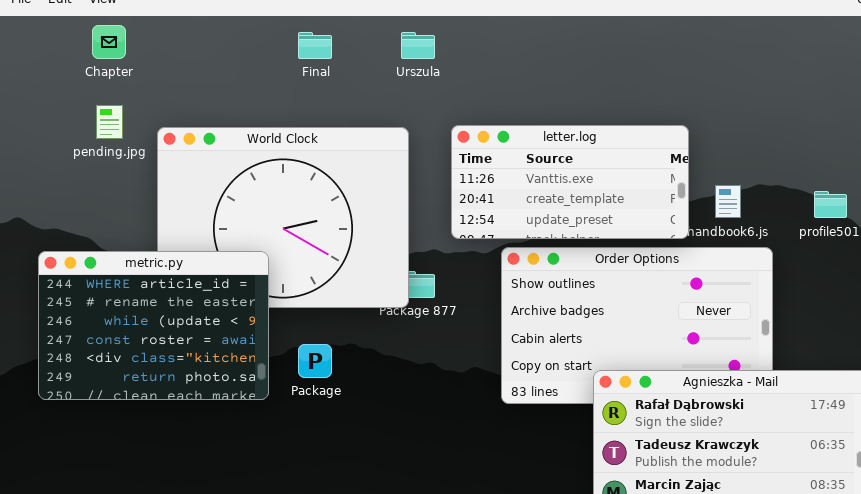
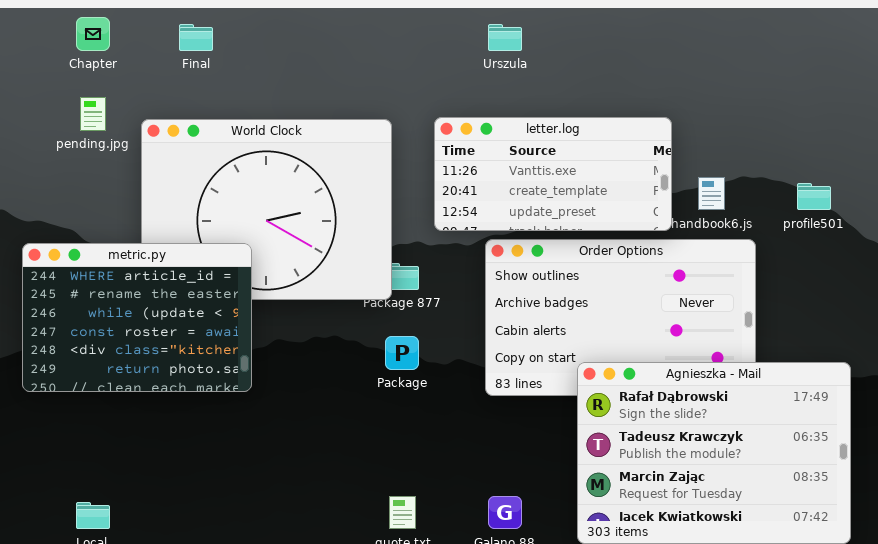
Final: [298,32,332,59] -> [179,24,213,51], moved
Urszula: [401,32,435,59] -> [488,24,522,51], moved
Package: [298,344,332,378] -> [385,336,419,370], moved

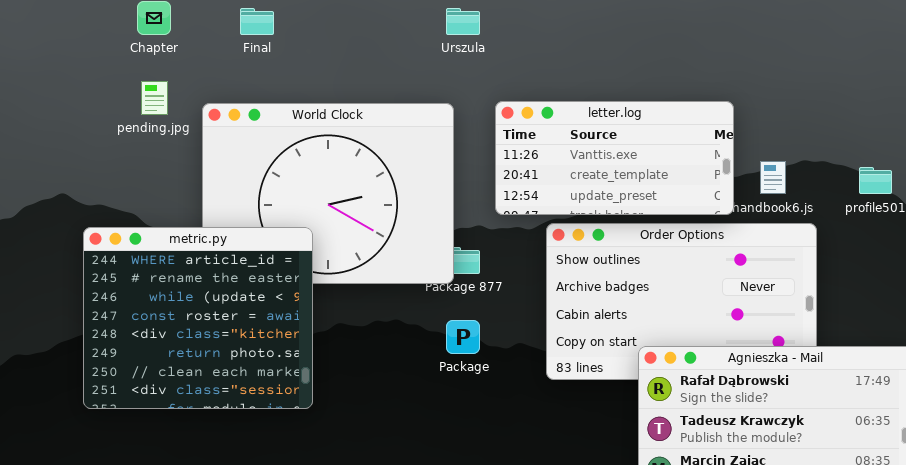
Urszula: [488,24,522,51] -> [446,8,480,35], moved
metric.py: [22,243,252,392] -> [83,227,313,409], resized

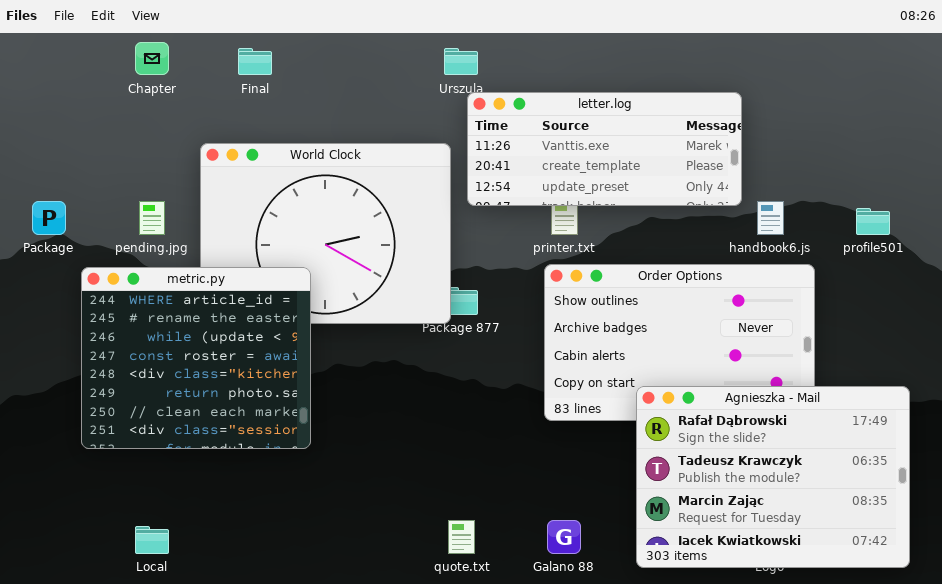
pending.jpg: [141,81,168,115] -> [139,201,165,235], moved
letter.log: [495,101,734,215] -> [467,92,742,206], moved, resized
Package: [446,320,480,354] -> [32,201,66,235], moved

